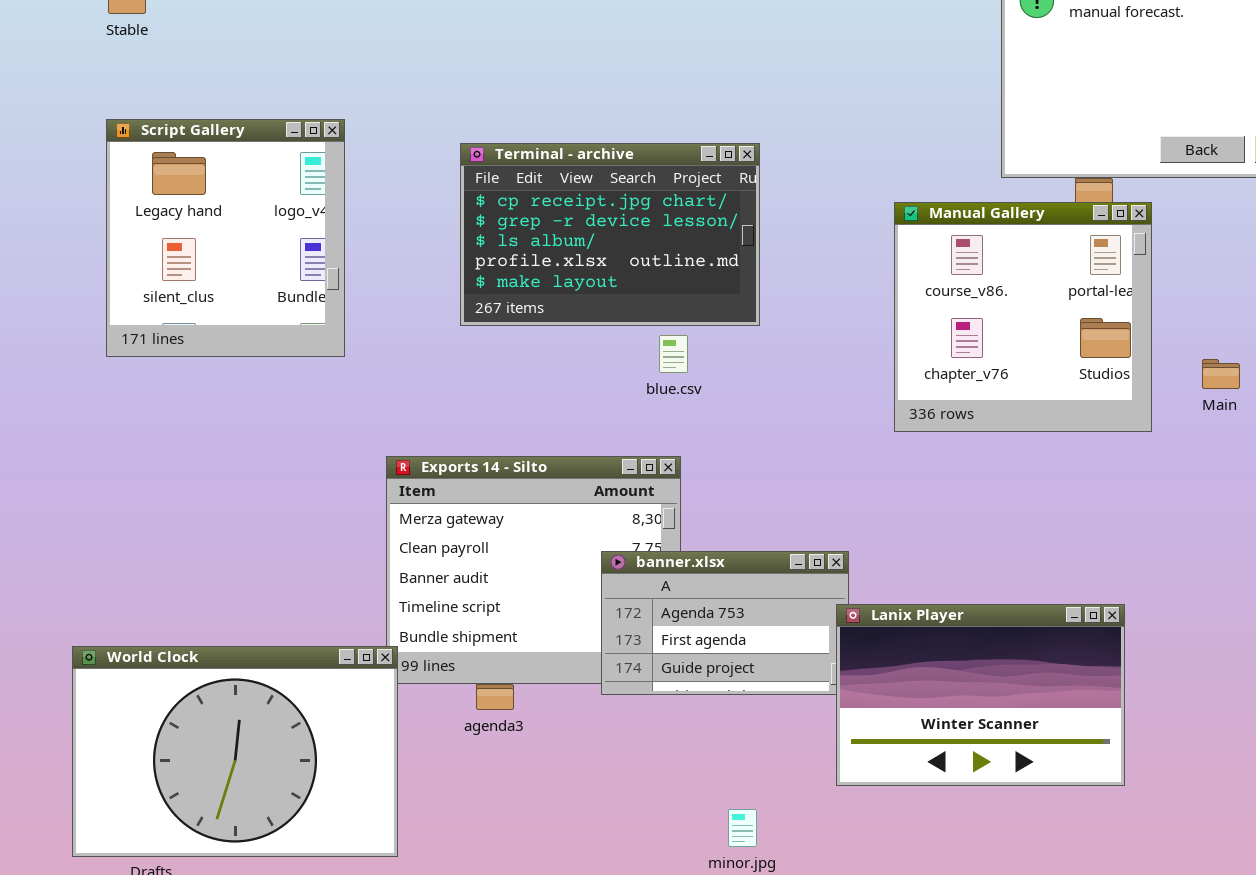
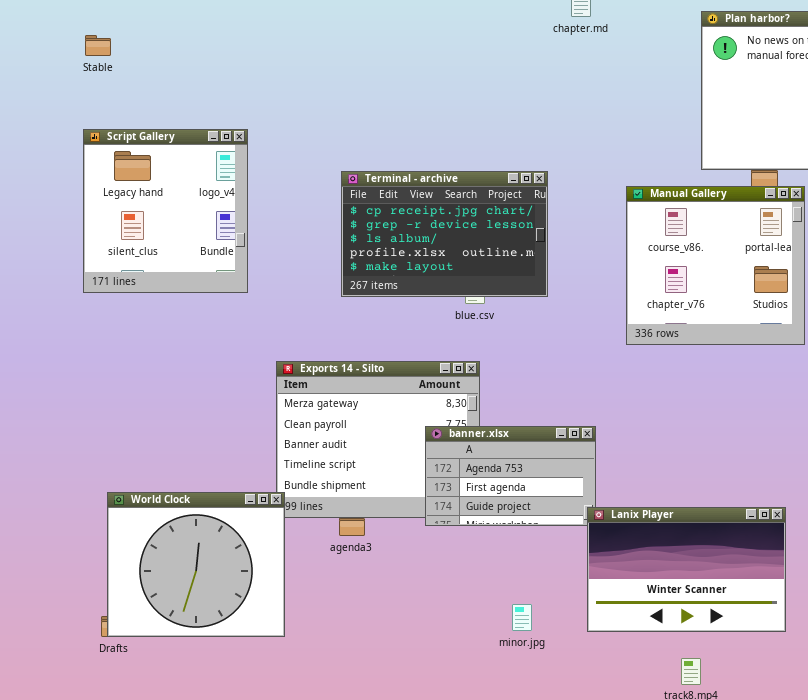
Terminal - archive: [460,143,760,326] -> [341,171,548,297], moved
Lanix Player: [836,604,1125,786] -> [587,507,786,632], moved
World Clock: [72,646,398,857] -> [107,492,285,637], resized

